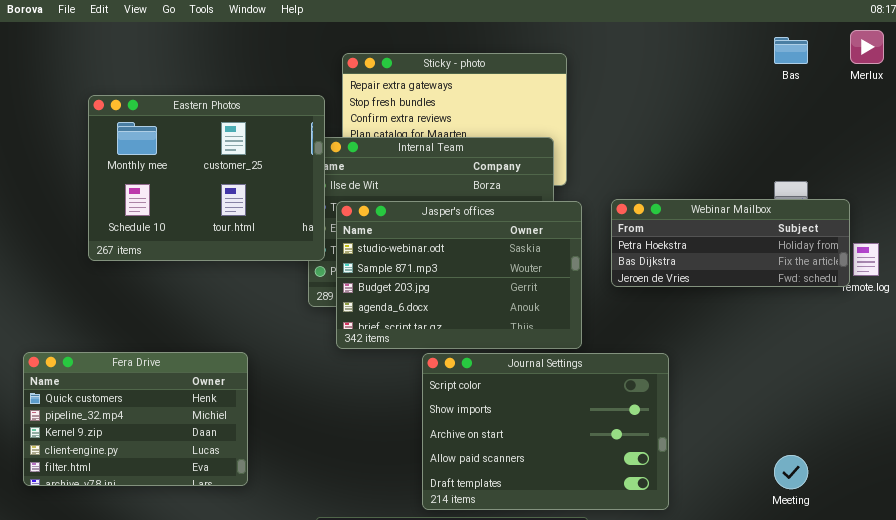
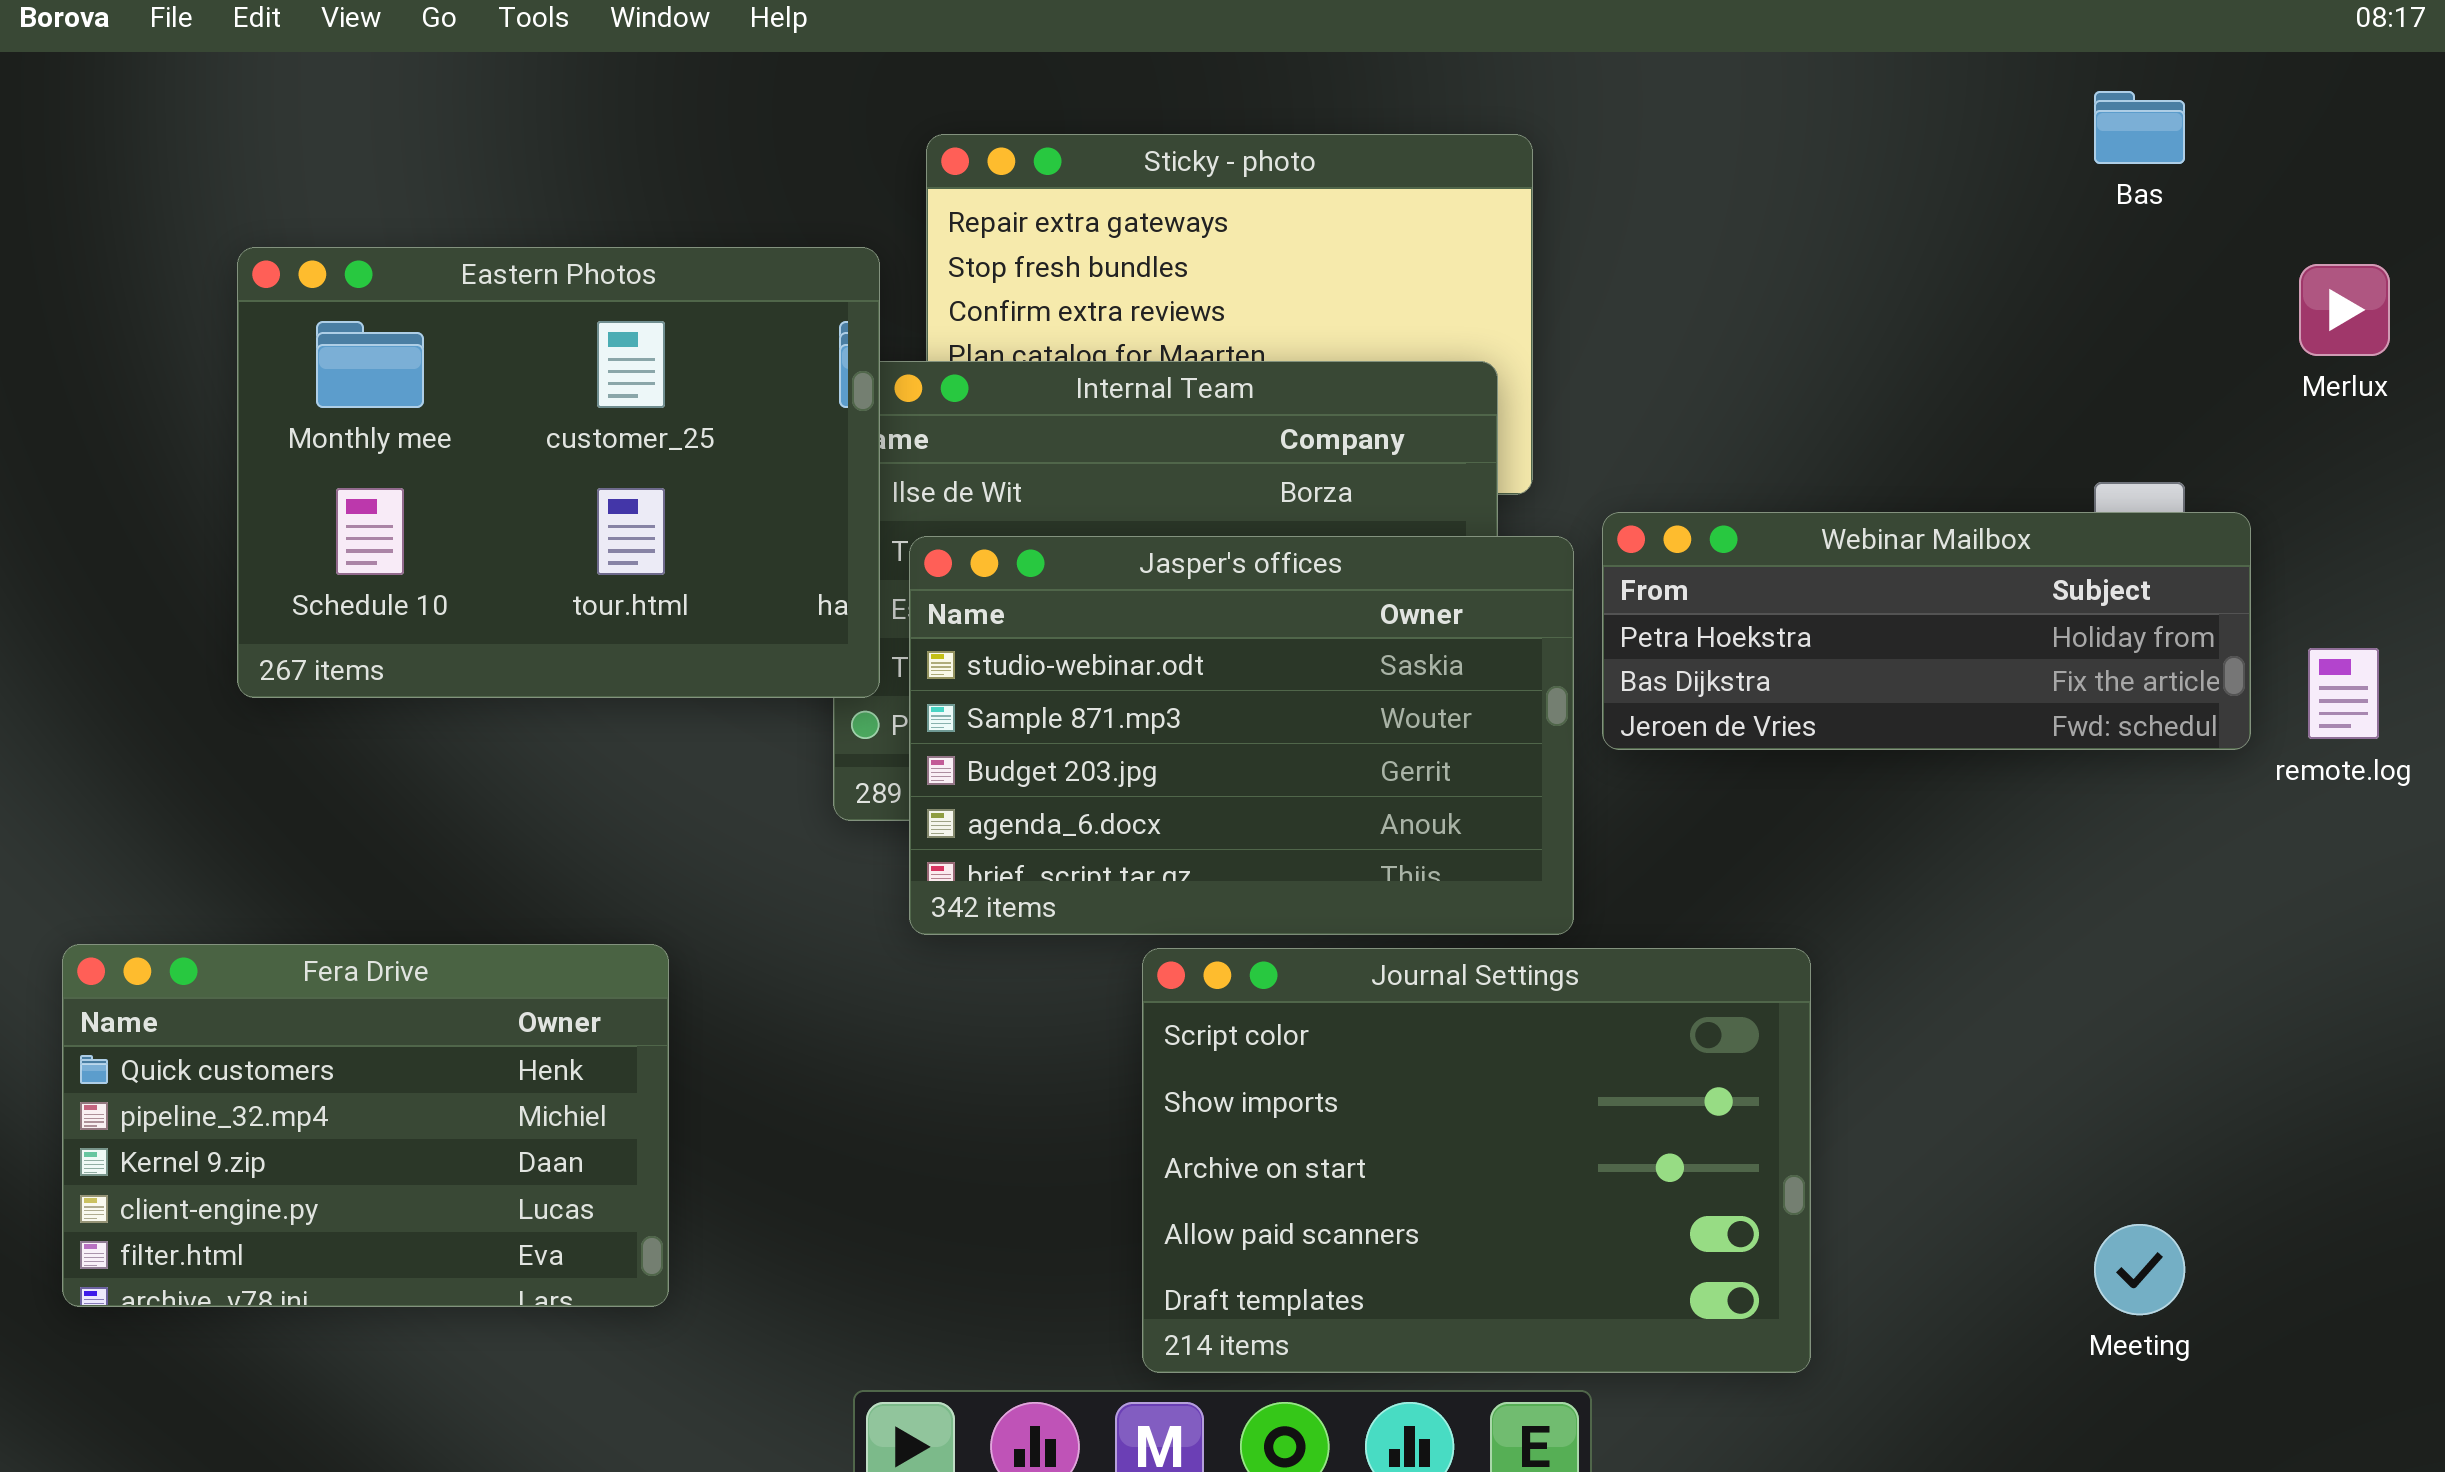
Merlux: [850,30,884,64] -> [2299,264,2390,356], moved
Webinar Mailbox: [611,199,850,287] -> [1602,512,2251,750], moved

